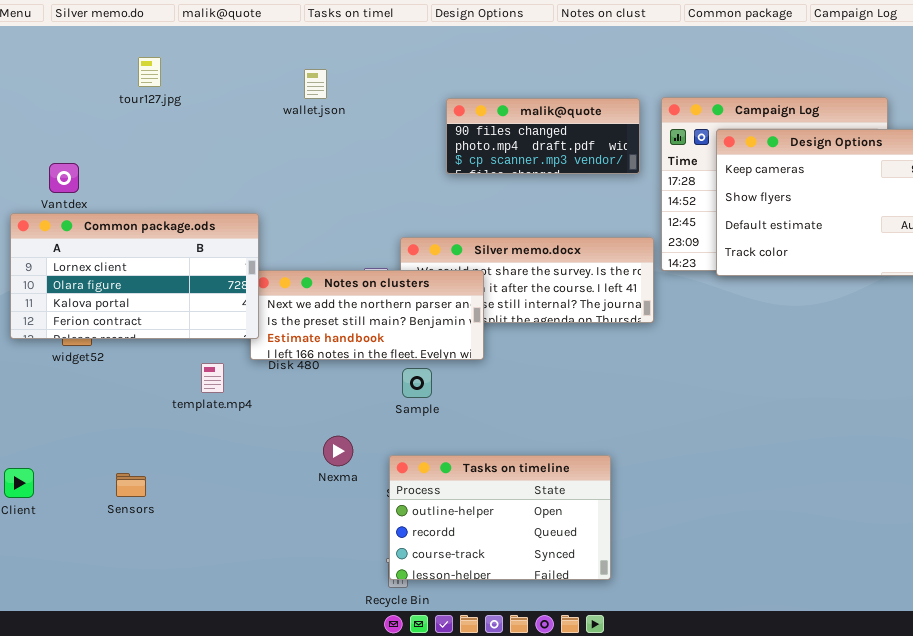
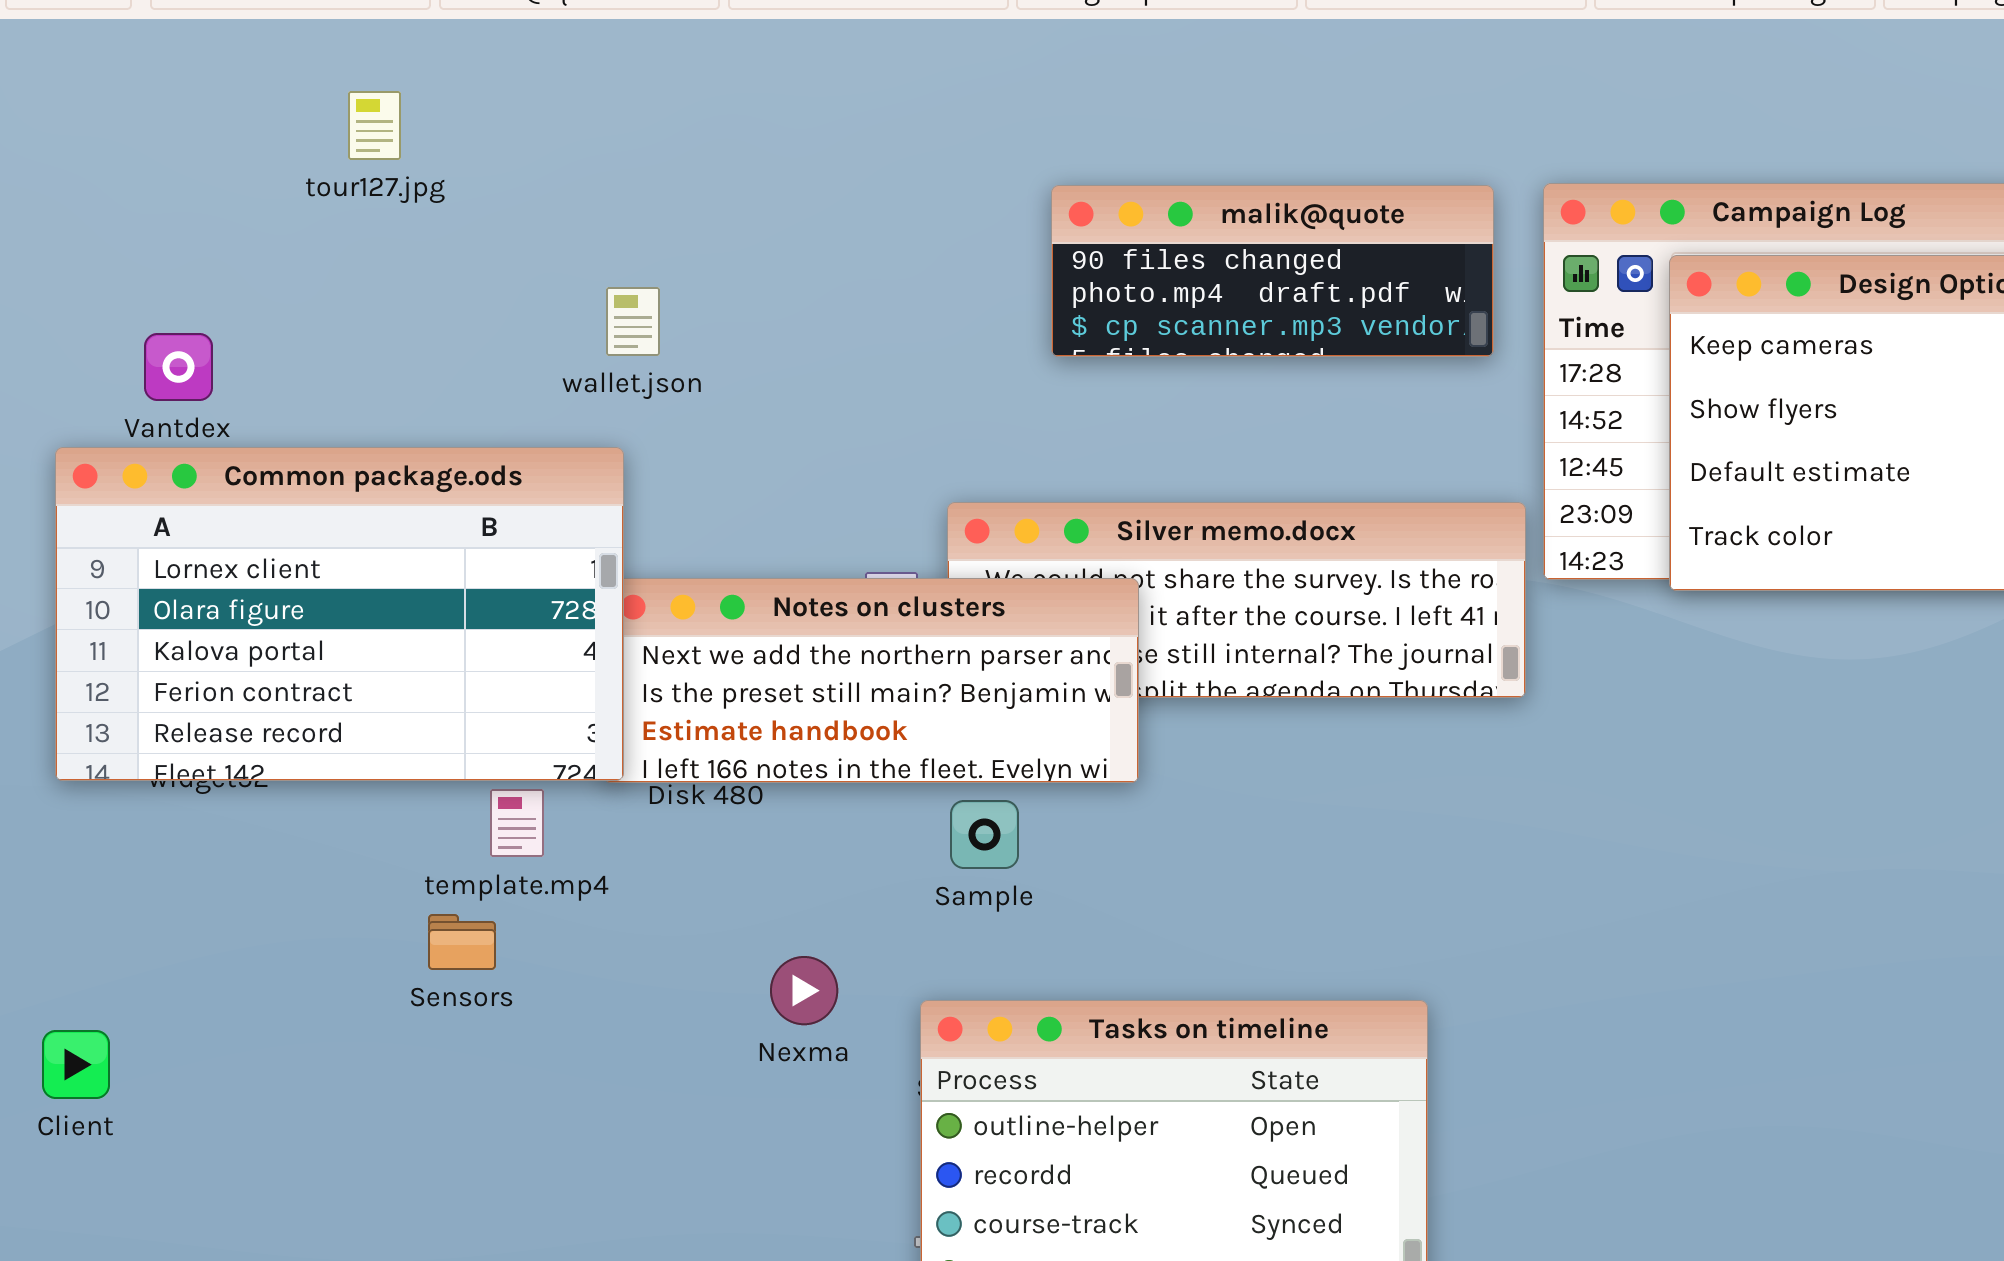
wallet.json: [304,69,327,99] -> [606,287,660,356], moved
Common package.ods: [10,213,259,339] -> [55,447,624,781], resized
Sensors: [116,473,146,497] -> [428,914,496,970], moved

